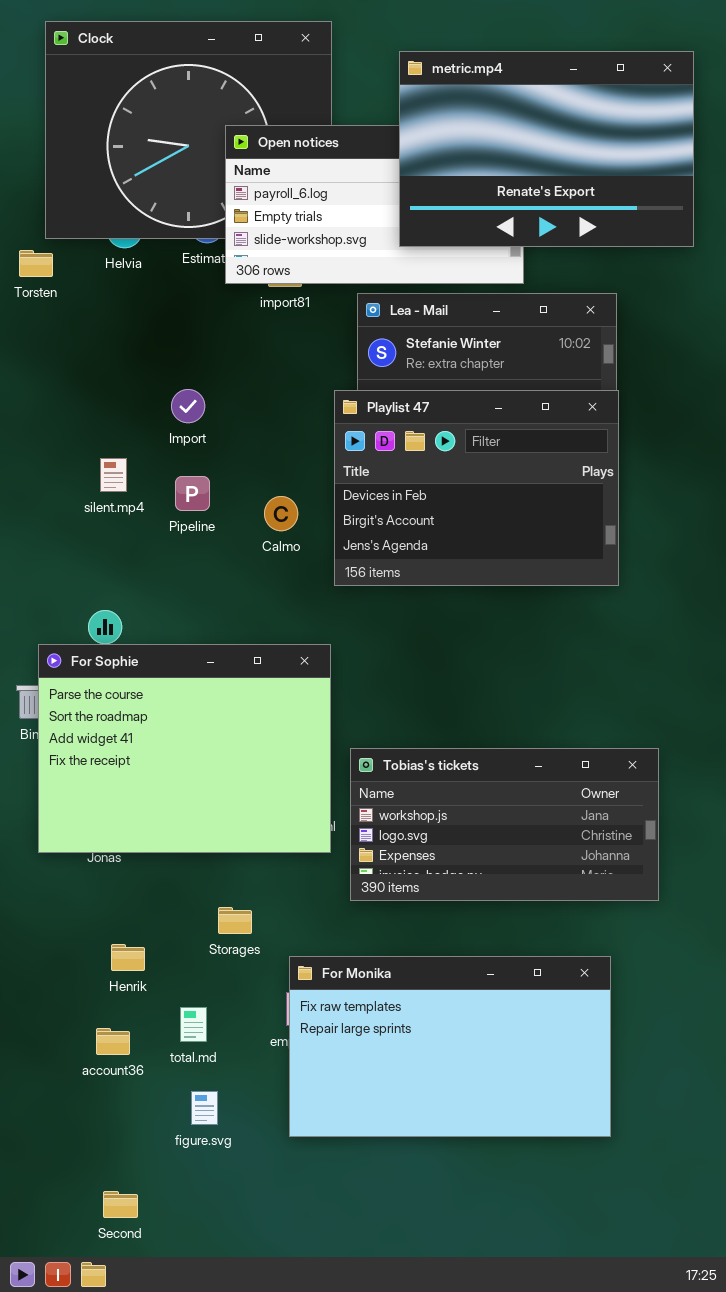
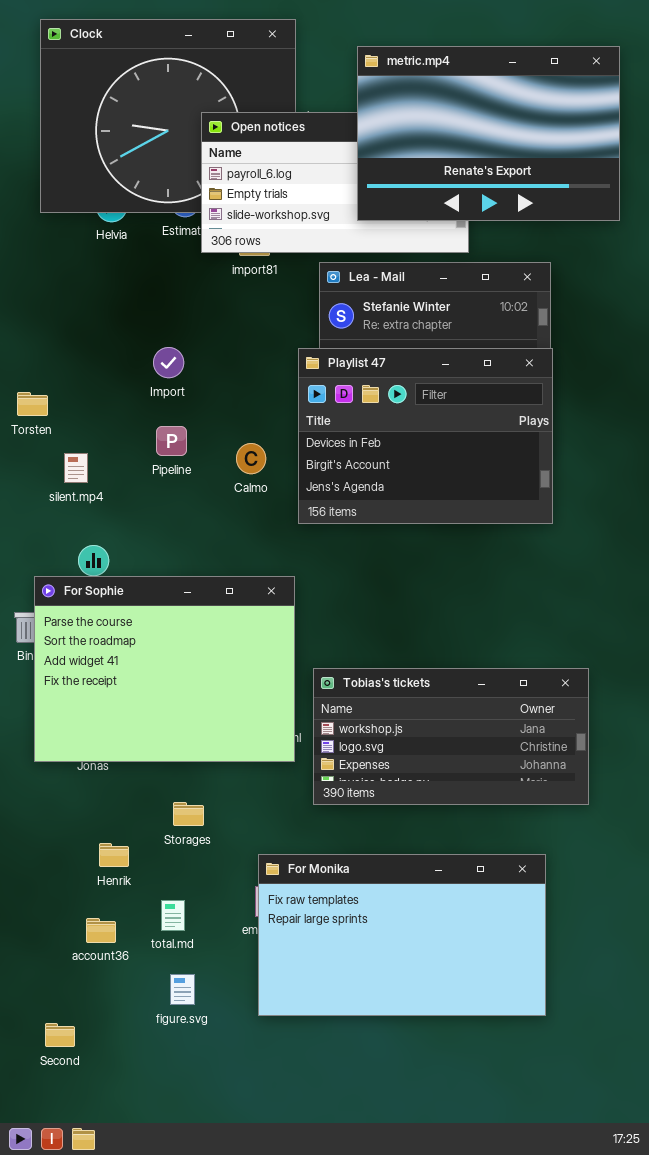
Torsten: [19,250,53,277] -> [17,392,48,416], moved
silent.mp4: [100,458,127,492] -> [64,453,88,483], moved
Storages: [218,907,252,934] -> [173,802,204,826], moved
Second: [103,1191,138,1218] -> [45,1023,75,1047], moved

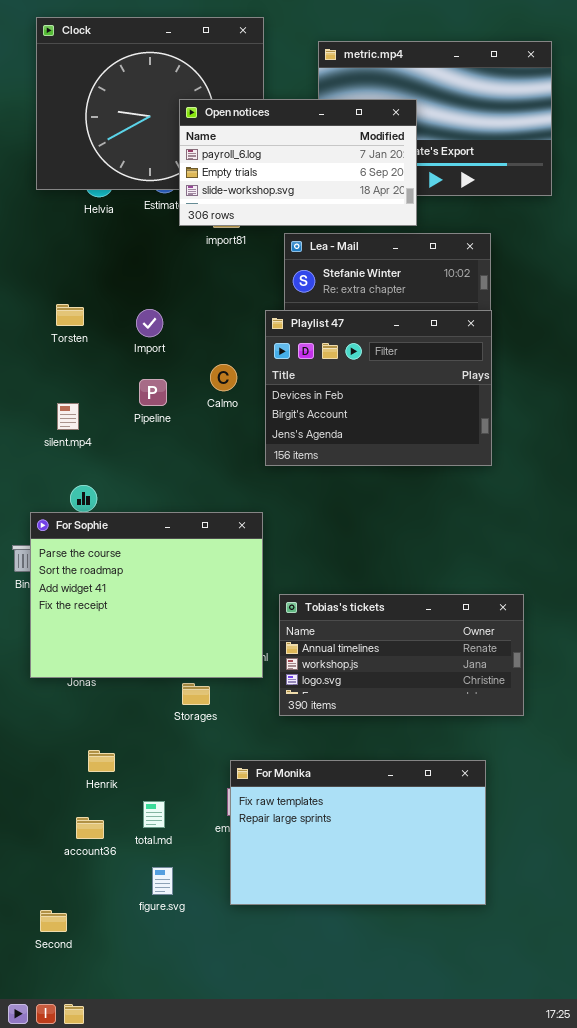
Open notices: [201,112,469,253] -> [179,99,417,226], raised
Torsten: [17,392,48,416] -> [56,304,84,326], moved
Calmo: [236,443,266,474] -> [210,364,237,391], moved
Tobias's tickets: [313,668,589,805] -> [279,594,524,716], scrolled up 1 row
Storages: [173,802,204,826] -> [182,683,210,705], moved

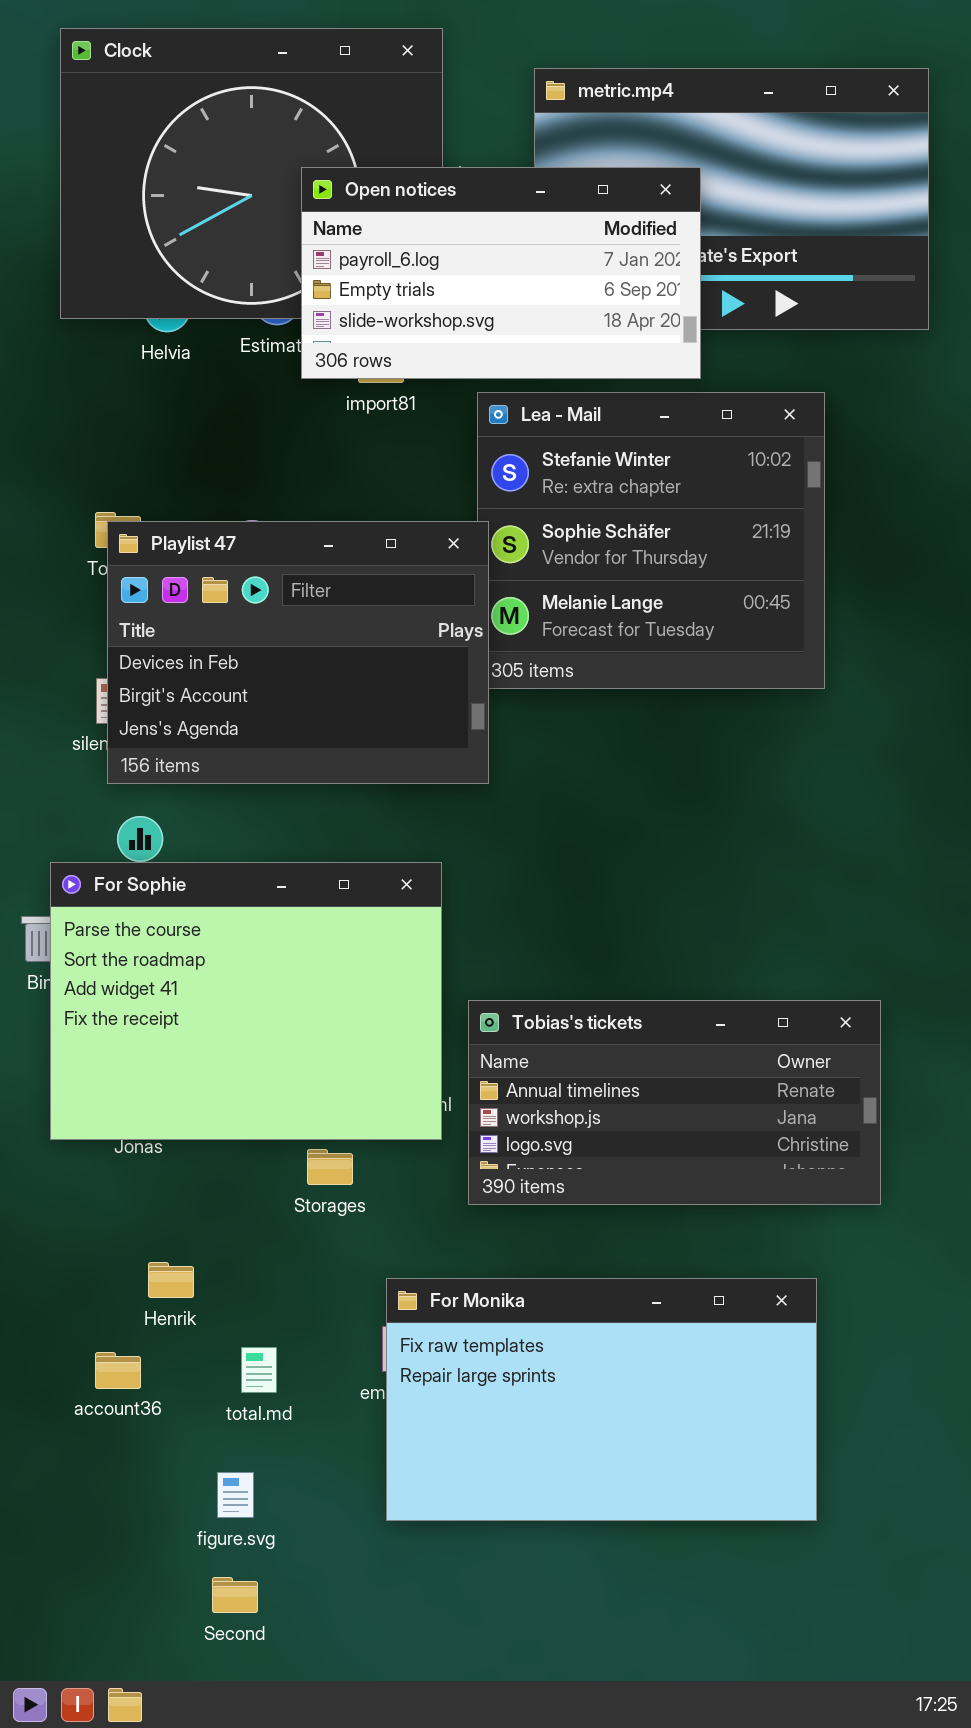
Playlist 47: [265,310,492,466] -> [107,521,489,784], moved
account36: [76,817,104,839] -> [95,1352,141,1389], moved
figure.svg: [152,867,173,895] -> [217,1472,254,1518], moved
Second: [40,910,67,932] -> [212,1577,258,1613], moved

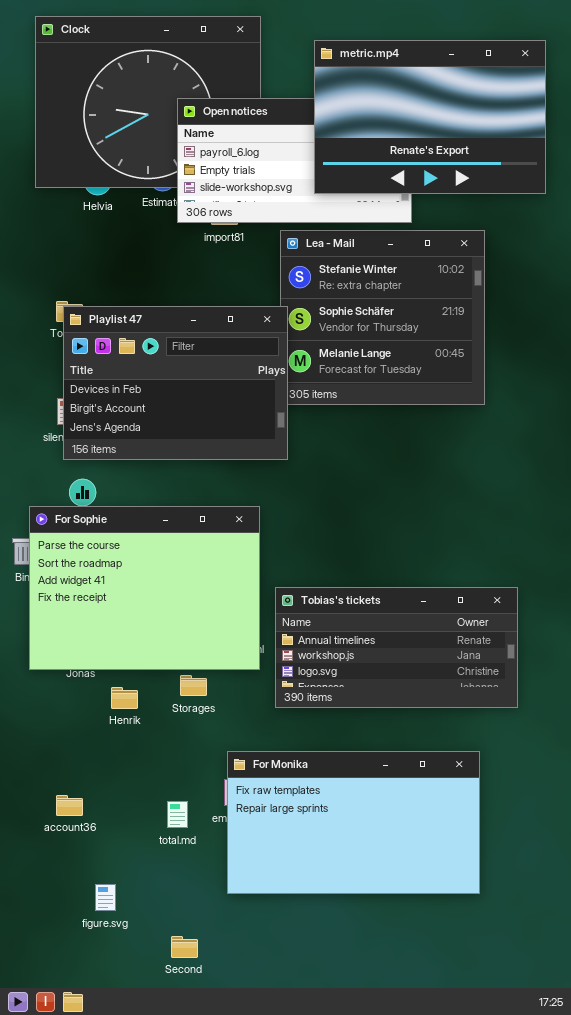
metric.mp4: [534,68,929,330] -> [314,40,546,194], raised
Henrik: [148,1262,194,1298] -> [111,687,138,709], moved
total.md: [241,1347,277,1393] -> [167,801,188,828], moved
figure.svg: [217,1472,254,1518] -> [95,884,116,911], moved
Second: [212,1577,258,1613] -> [171,936,198,958], moved

